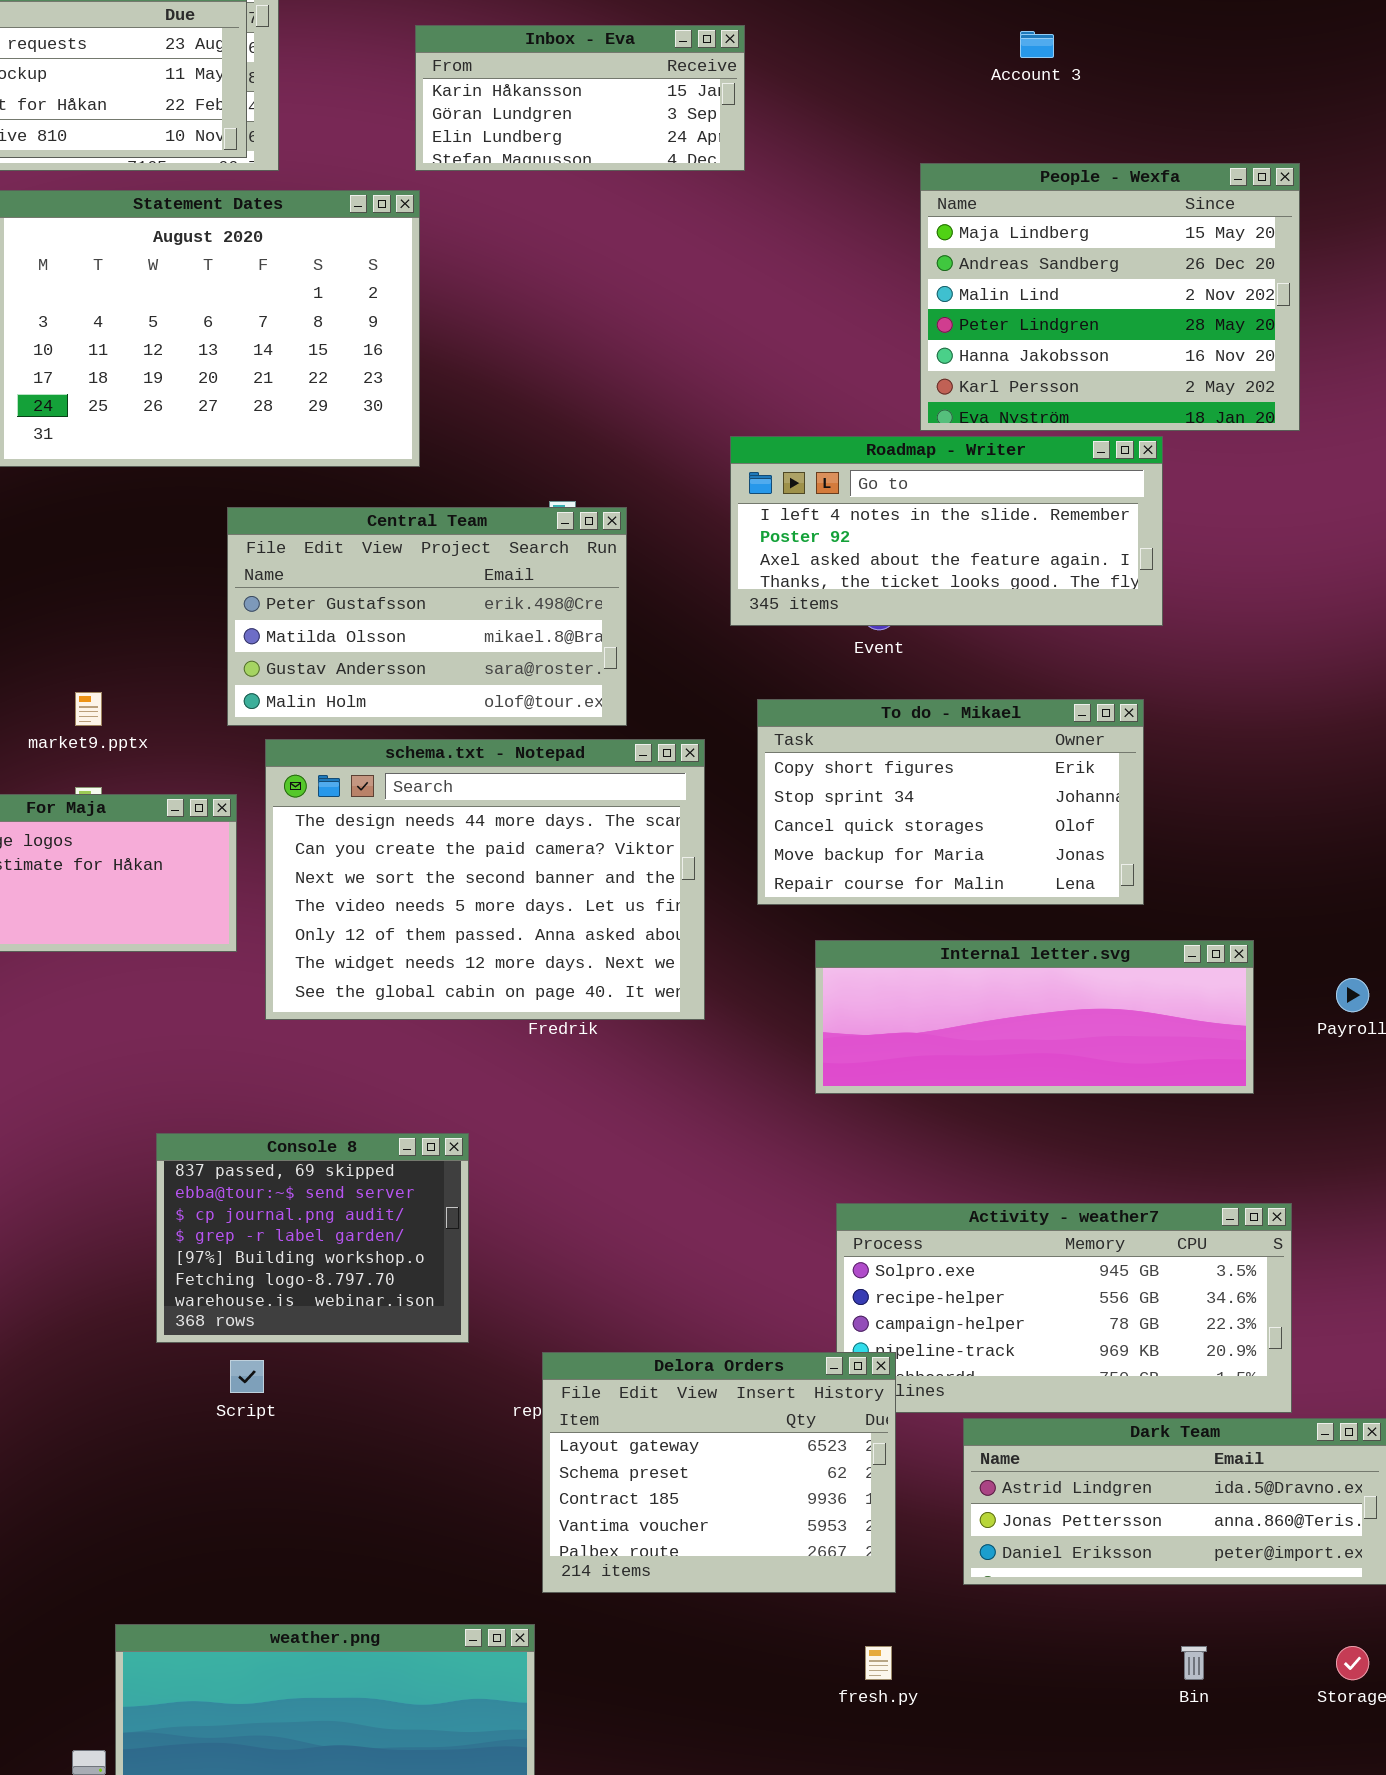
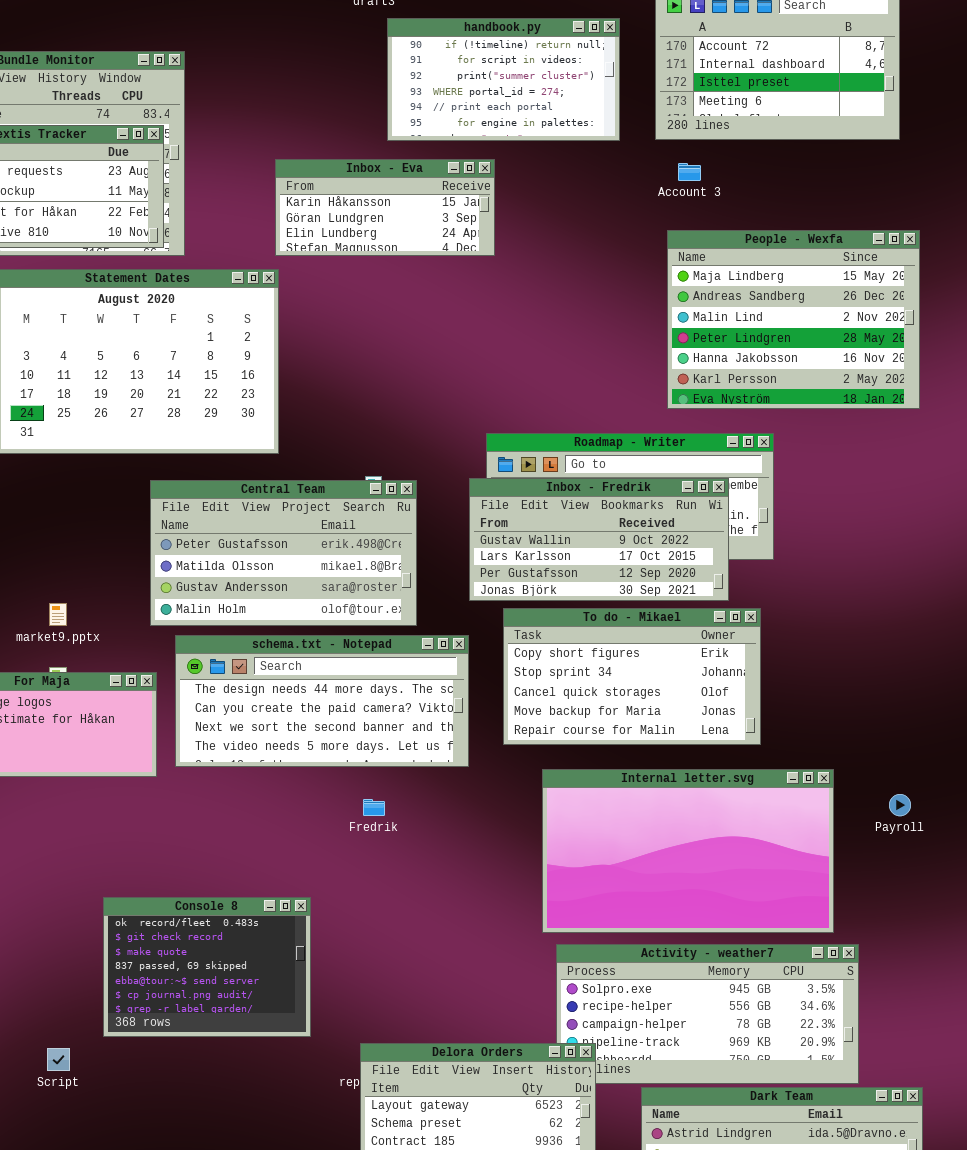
People - Wexfa: [920,163,1300,431] -> [667,230,920,409], moved
Inbox - Fredrik: none -> [469,478,729,601], opened
schema.txt - Notepad: [265,739,705,1020] -> [175,635,469,767], resized
Internal letter.svg: [815,940,1254,1094] -> [542,769,834,933], resized
Console 8: [156,1133,469,1343] -> [103,897,311,1037], scrolled up 3 rows
Script: [230,1360,264,1393] -> [47,1048,70,1071], moved

